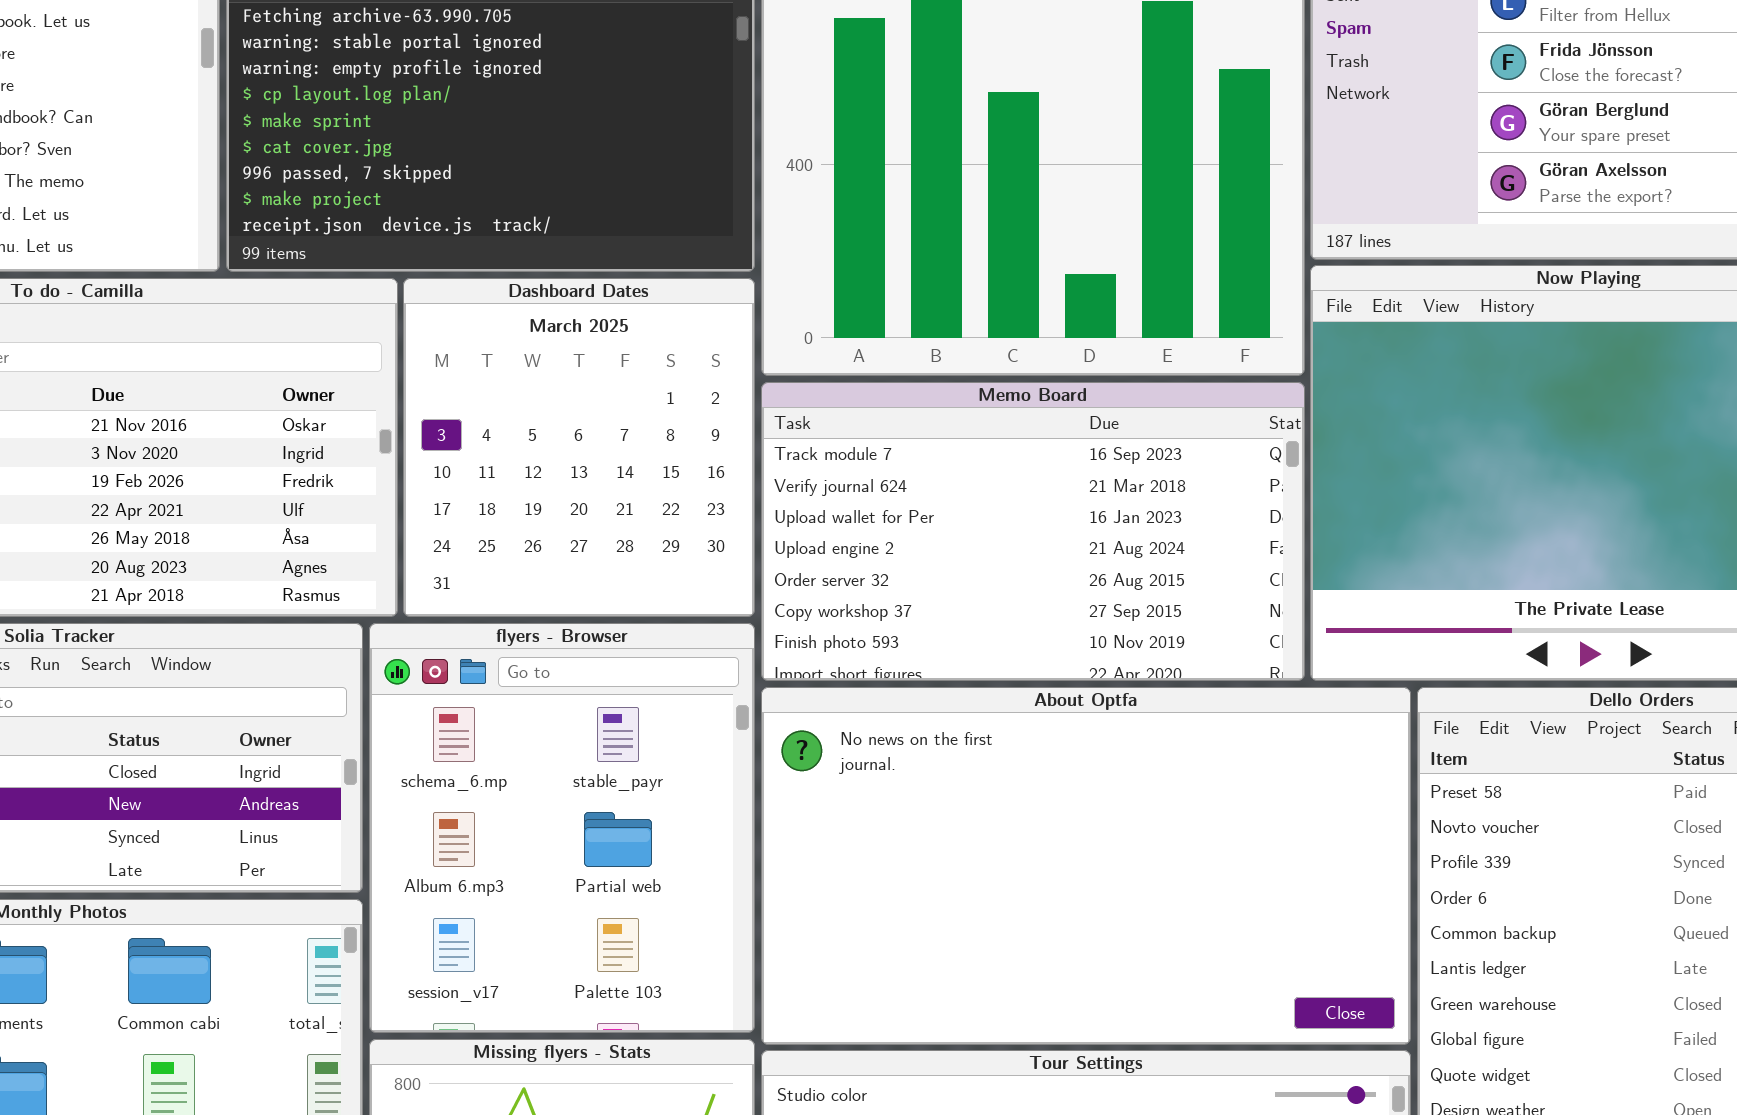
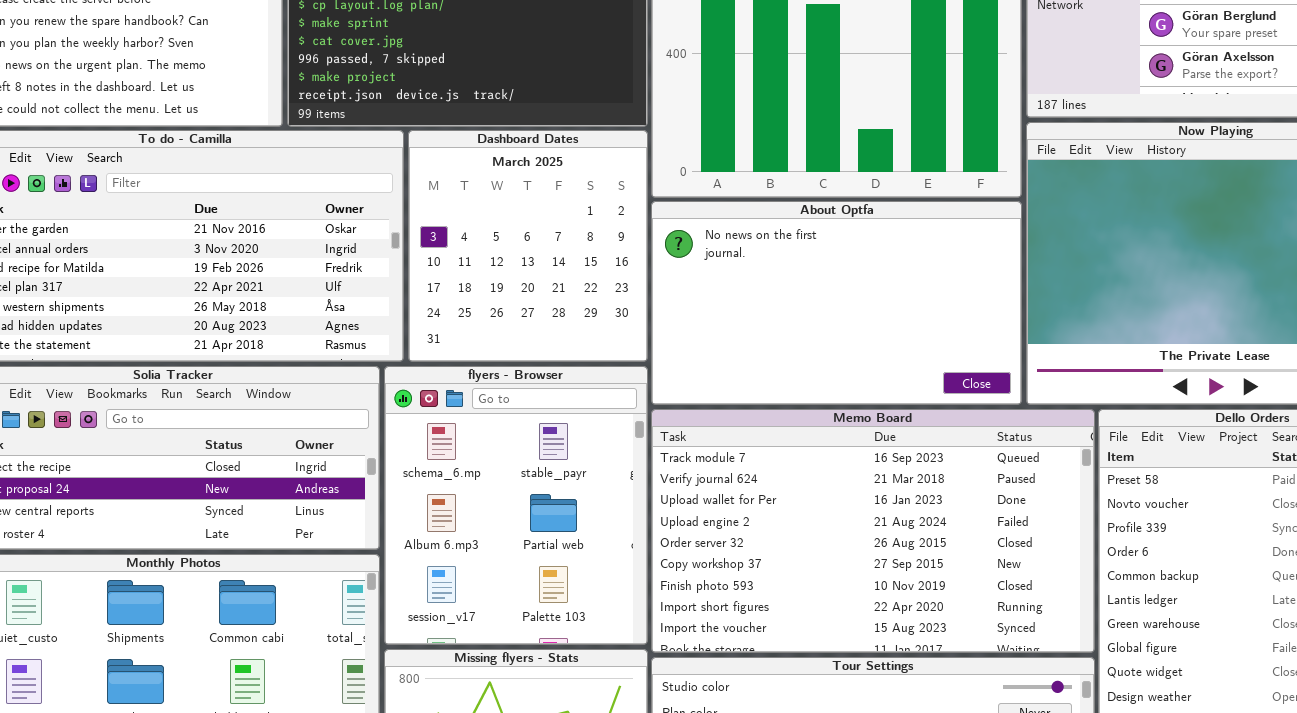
Memo Board: [761,382,1305,681] -> [651,409,1095,653], moved, resized
About Optfa: [761,687,1411,1045] -> [651,201,1022,405], moved, resized

